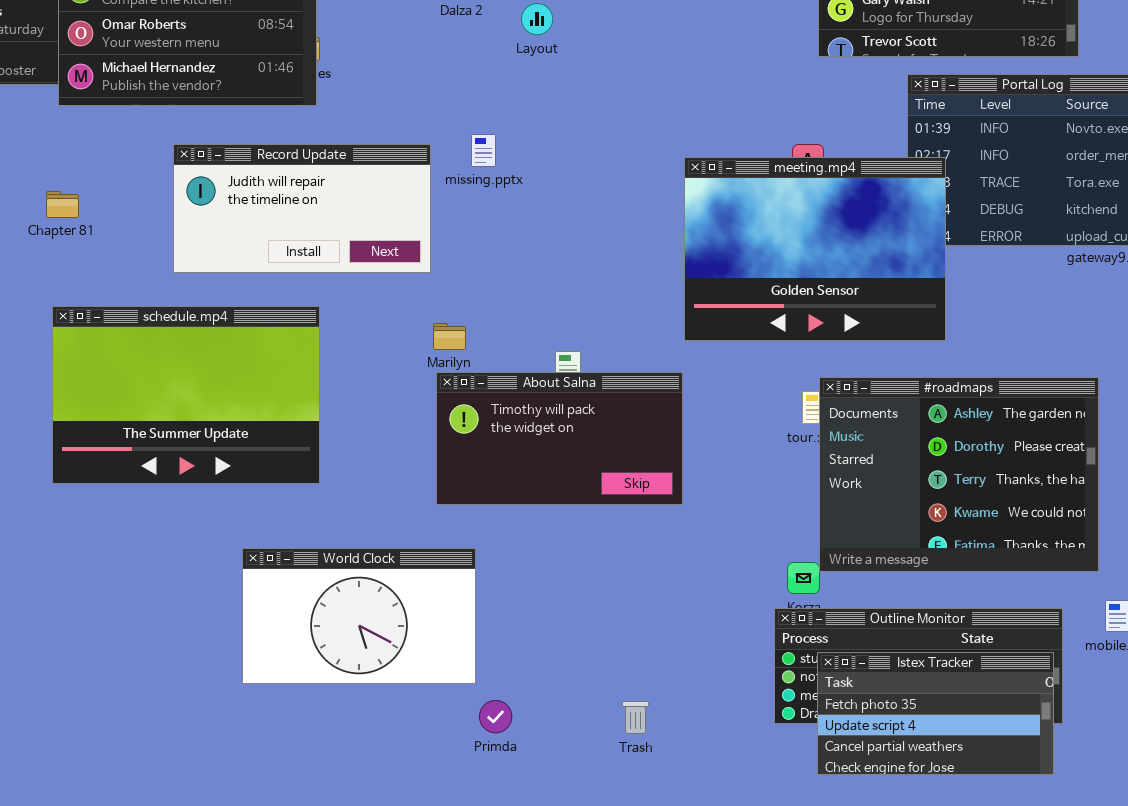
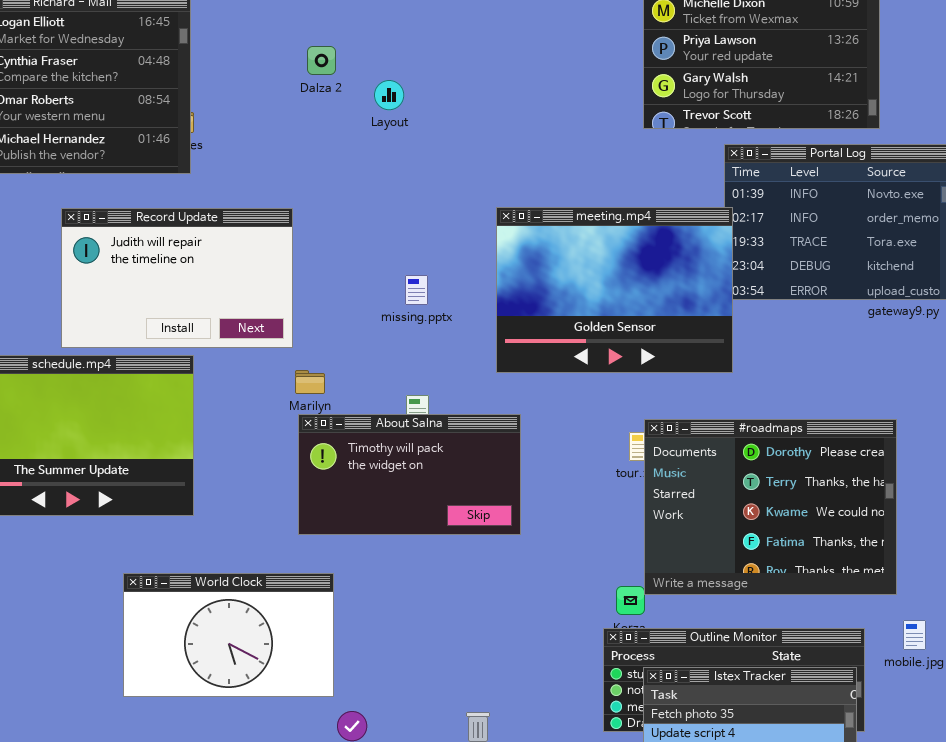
missing.pptx: [471,134,496,167] -> [405,275,428,305], moved
Record Update: [173,144,431,273] -> [61,208,293,348], resized
meeting.mp4: [684,157,946,341] -> [496,207,733,373], moved
#roadmaps: [819,377,1099,572] -> [644,419,897,595], scrolled down 1 row

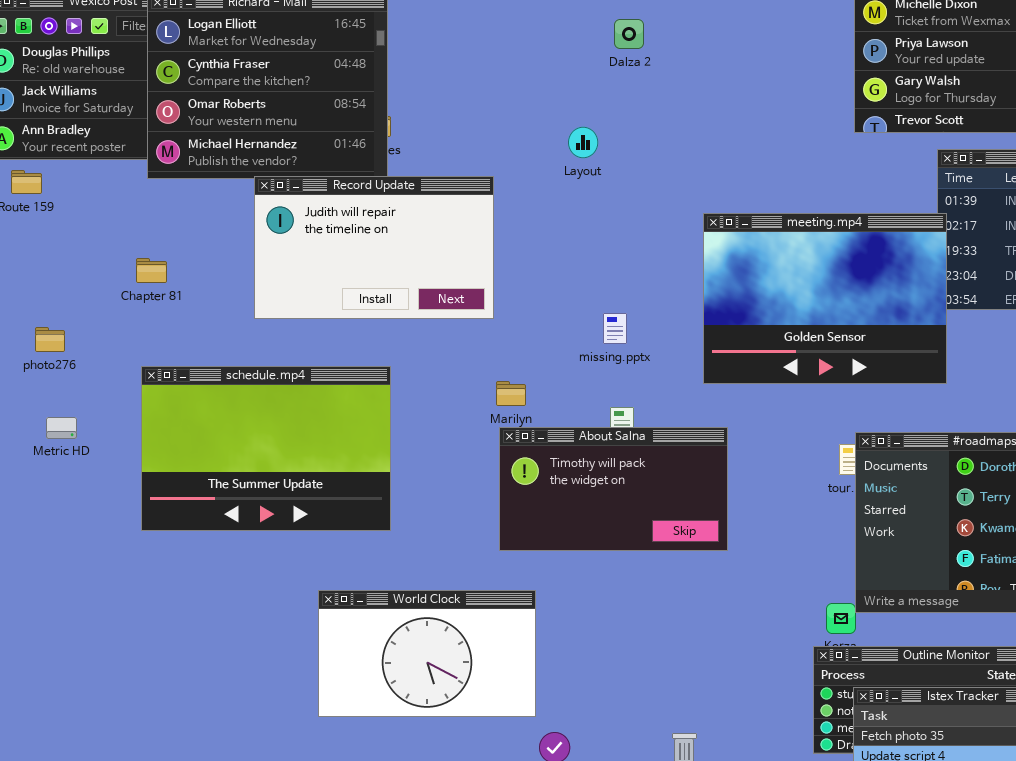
Dalza 2: [307,46,336,75] -> [614,19,644,49], moved
Layout: [374,80,404,110] -> [568,127,598,158], moved
Record Update: [61,208,293,348] -> [254,176,494,319], moved
missing.pptx: [405,275,428,305] -> [603,313,627,344], moved

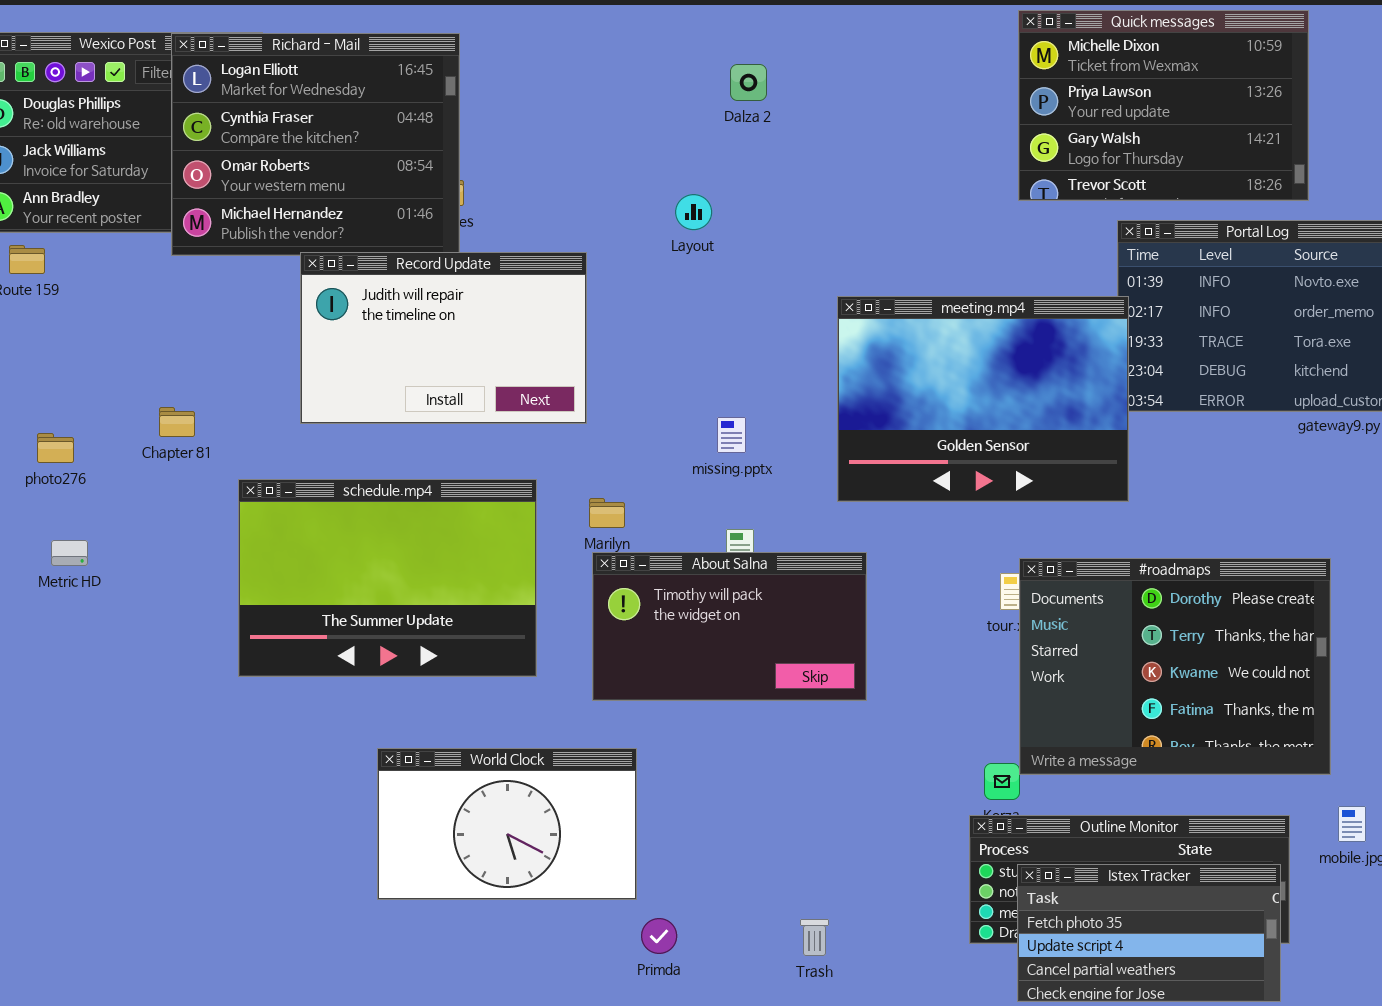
Chapter 81: [136,258,167,283] -> [159,407,195,437], moved
schedule.mp4: [141,366,391,531] -> [238,479,537,677], moved

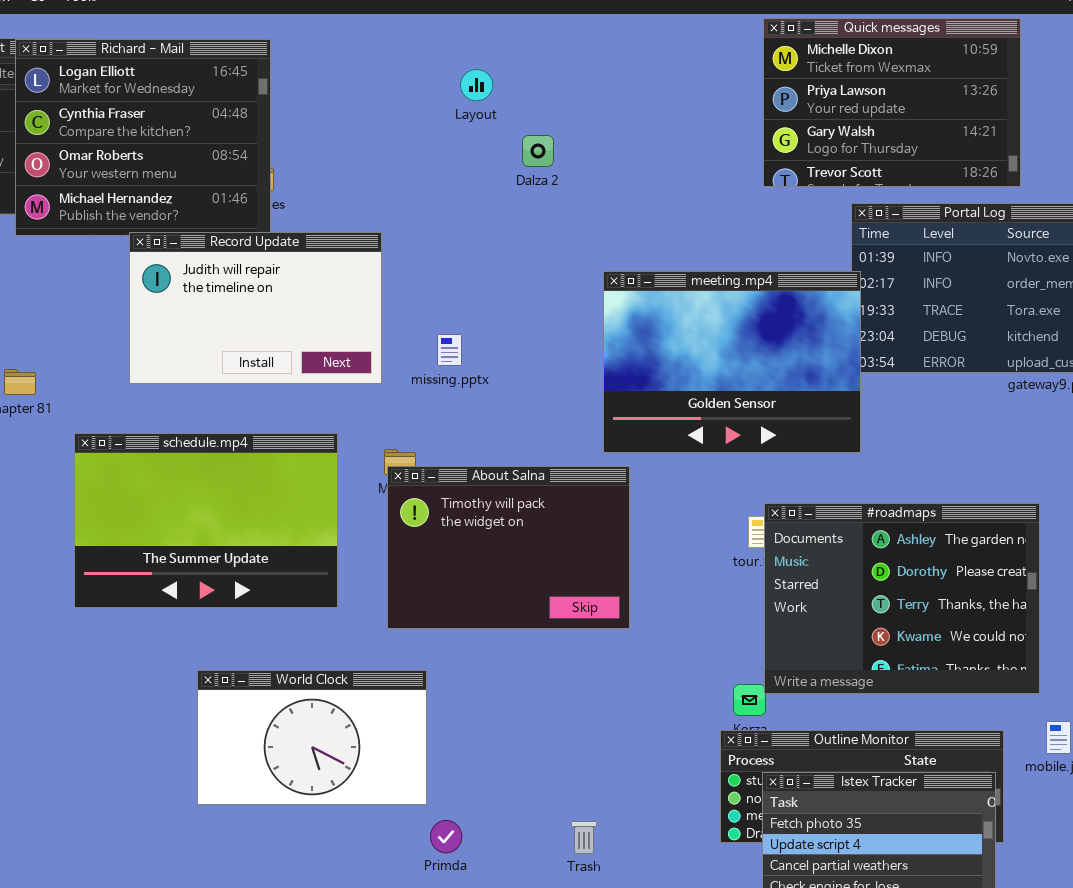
Dalza 2: [730,64,767,101] -> [522,135,554,167], moved
Layout: [675,194,712,230] -> [460,69,493,101], moved
missing.pptx: [717,417,746,453] -> [437,334,462,366], moved
About Salna: [592,552,867,701] -> [387,466,630,629], resized
#roadmaps: [1019,558,1331,775] -> [764,503,1040,694], scrolled up 1 row

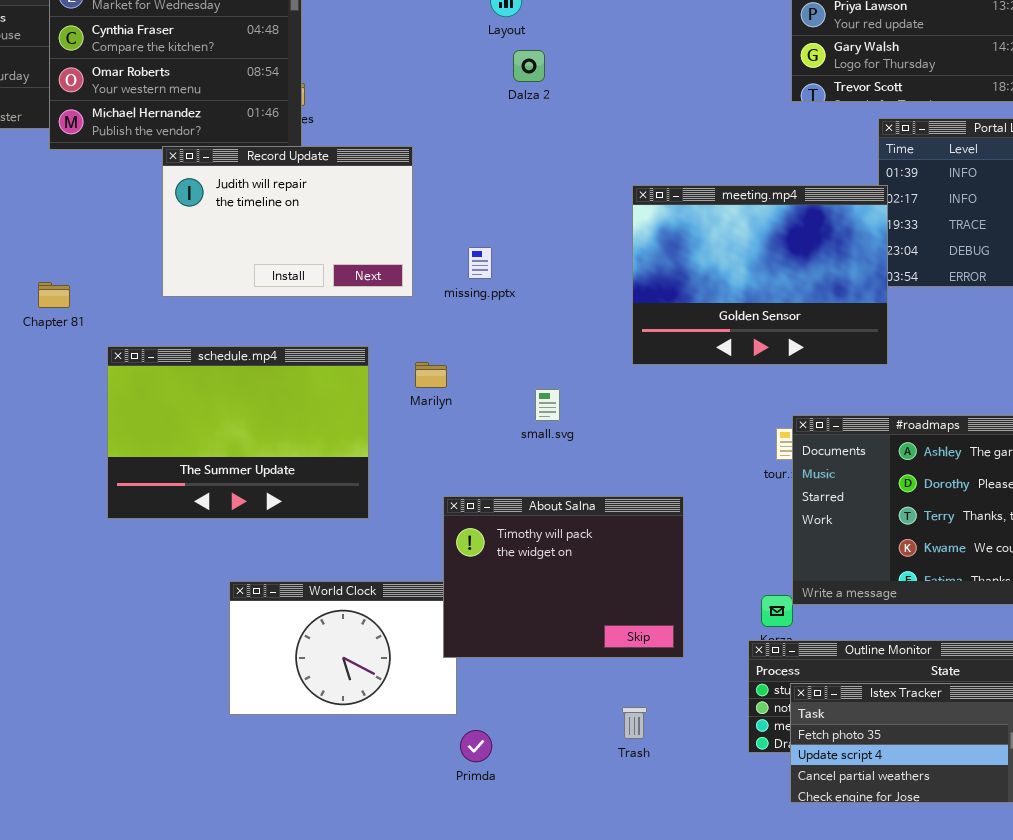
Dalza 2: [522,135,554,167] -> [513,50,545,82], moved
About Salna: [387,466,630,629] -> [443,496,684,658], moved
Trash: [571,821,597,854] -> [622,707,647,739], moved

